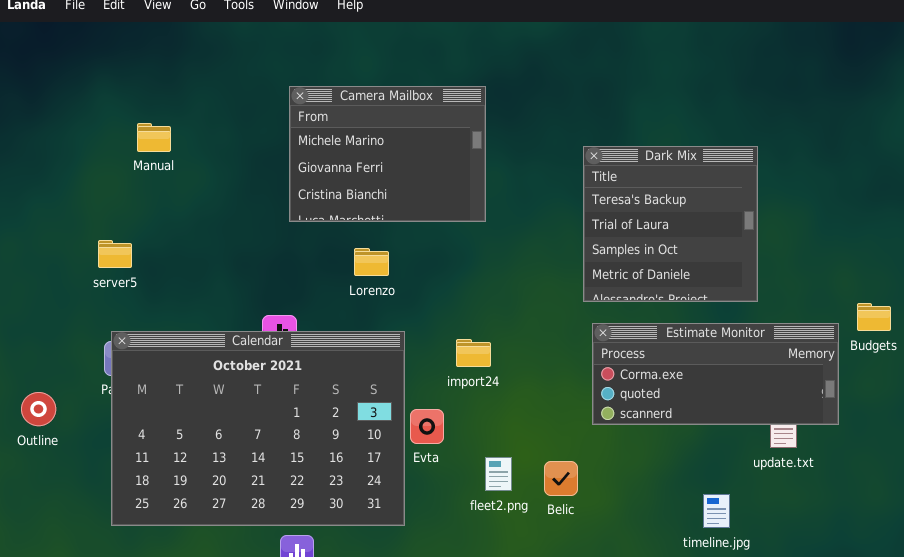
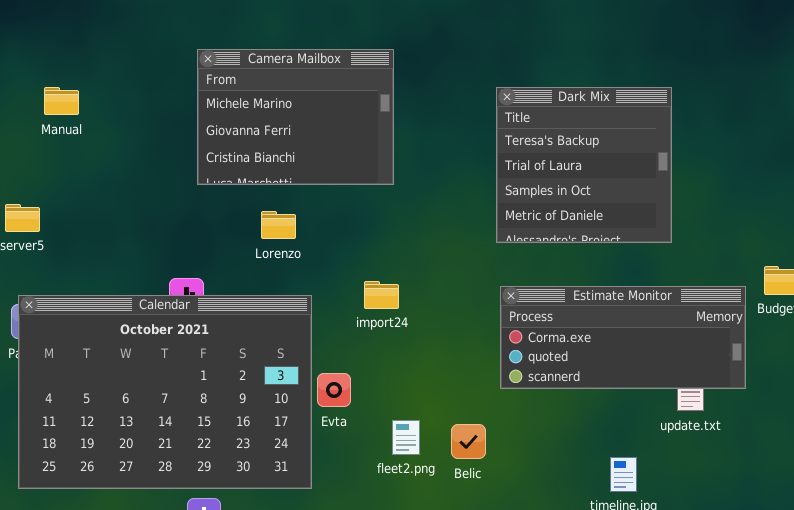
Dark Mix: [583,146,758,302] -> [496,87,672,243], moved
import24: [456,339,491,367] -> [364,281,399,309], moved

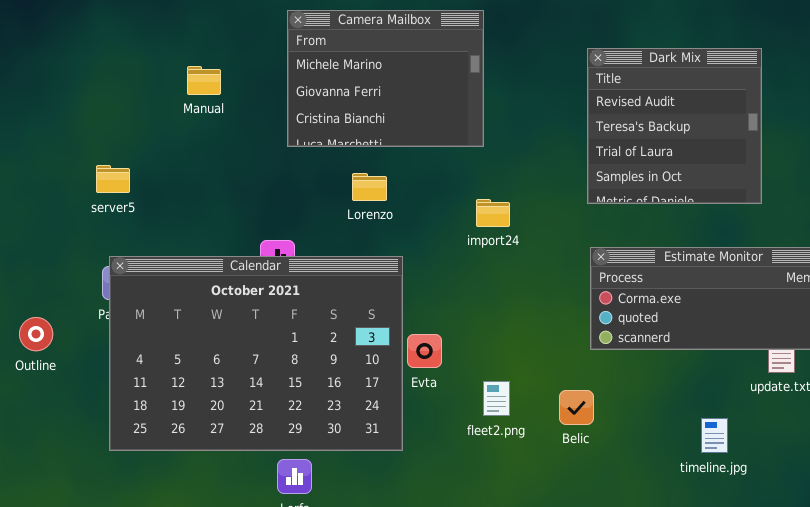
Manual: [44,87,79,115] -> [187,66,221,95], moved
Dark Mix: [496,87,672,243] -> [587,48,762,204], scrolled up 1 row
import24: [364,281,399,309] -> [476,199,510,227], moved
Belic: [451,424,486,459] -> [559,390,594,425], moved

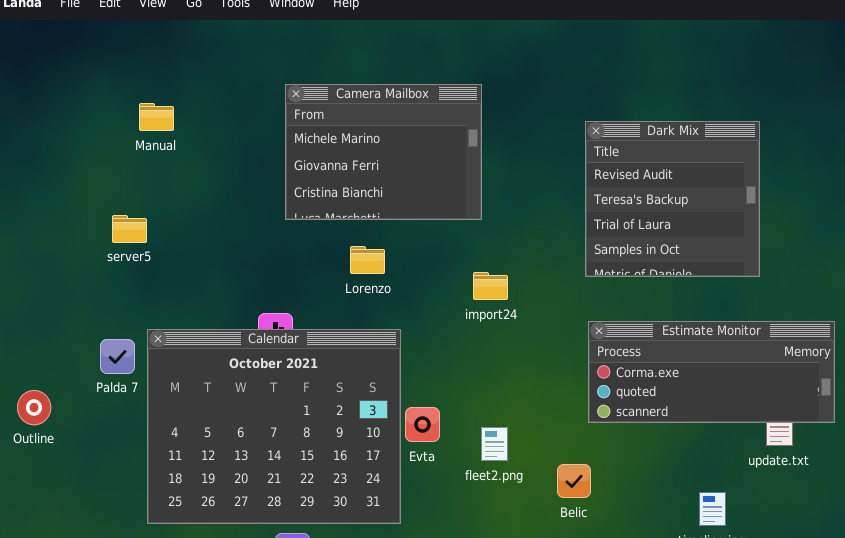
Manual: [187,66,221,95] -> [139,103,174,131], moved
server5: [96,165,130,193] -> [112,215,147,243], moved
Calendar: [109,256,403,451] -> [147,329,401,524], resized
fleet2.png: [483,381,510,416] -> [481,427,508,461], moved

